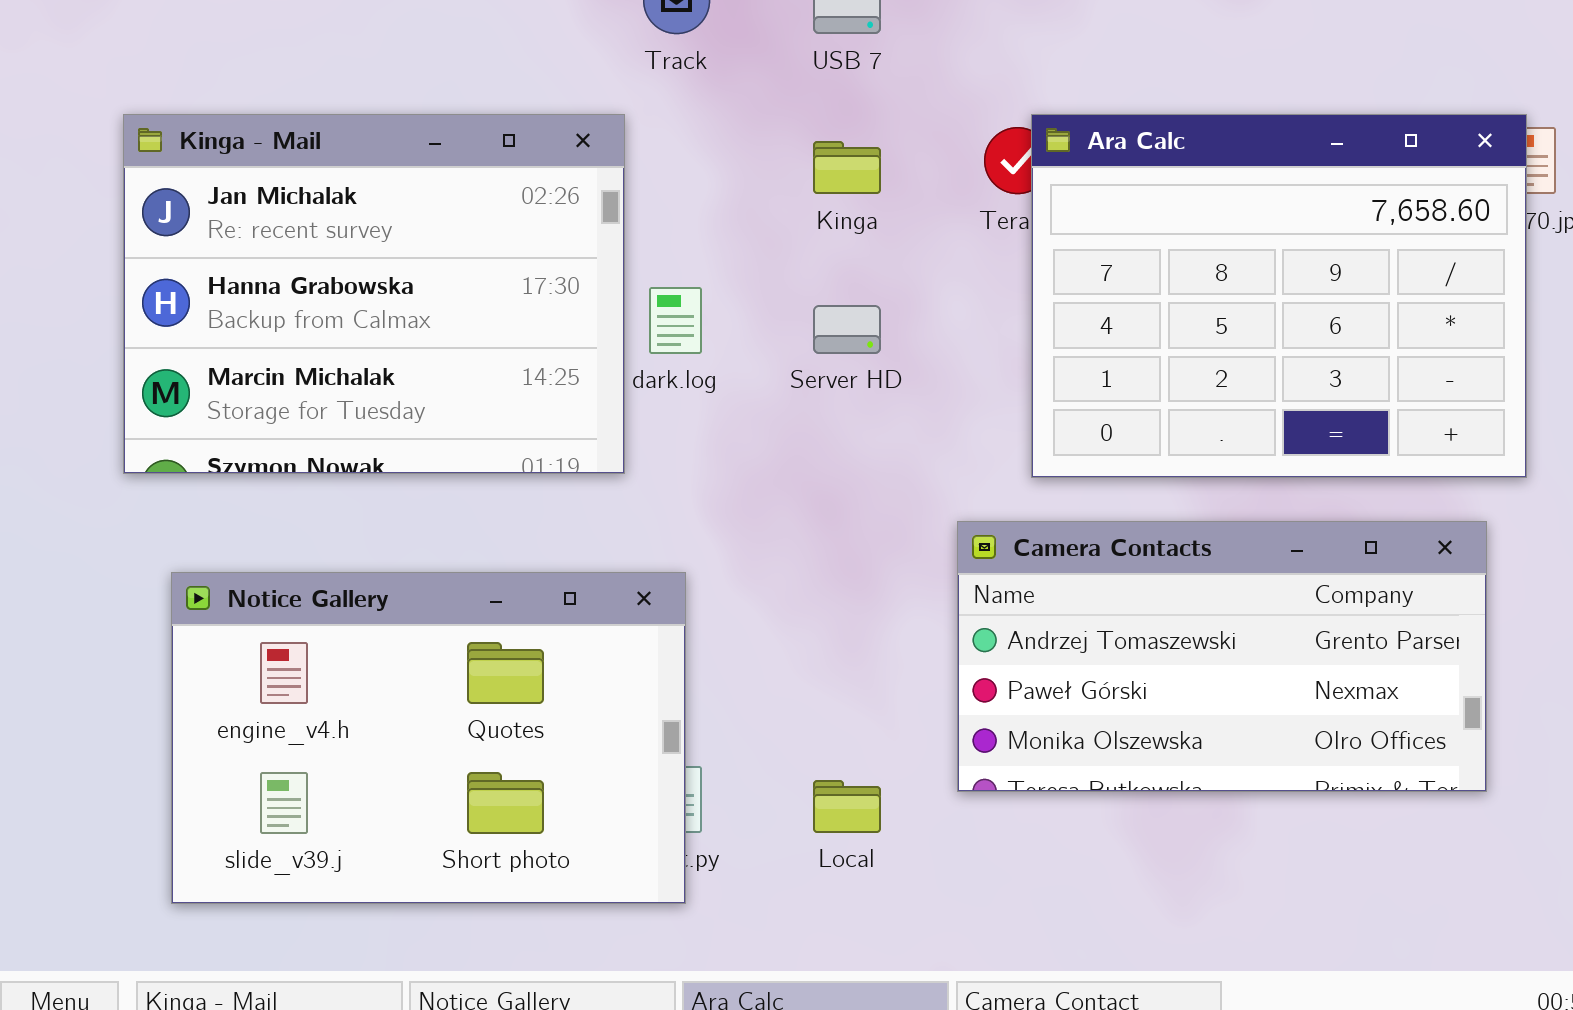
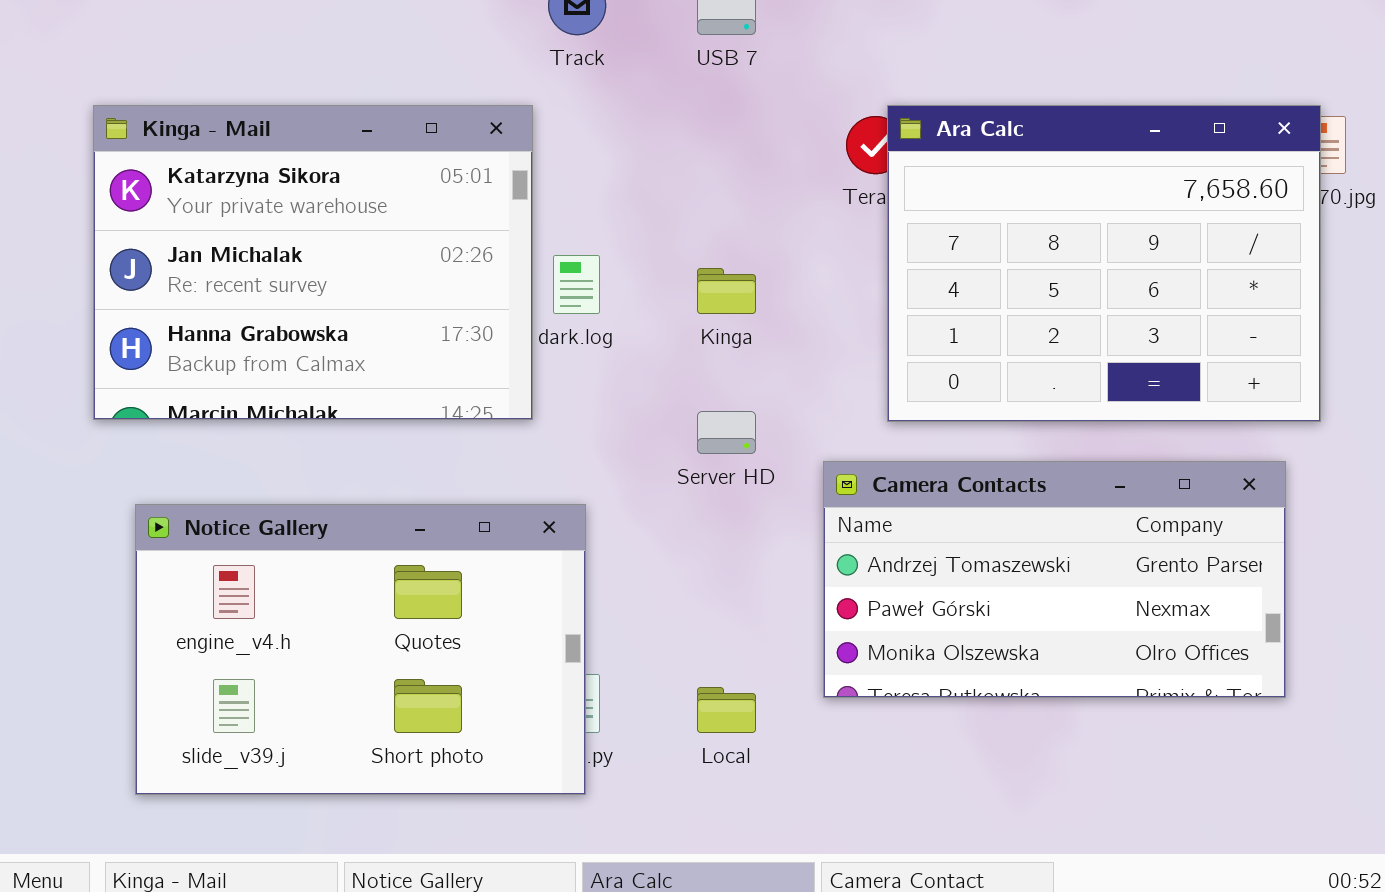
Kinga - Mail: [123,114,625,474] -> [93,105,533,420], scrolled up 1 row
Kinga: [813,141,881,194] -> [697,268,756,314], moved
Server HD: [813,305,881,354] -> [697,411,756,454], moved

